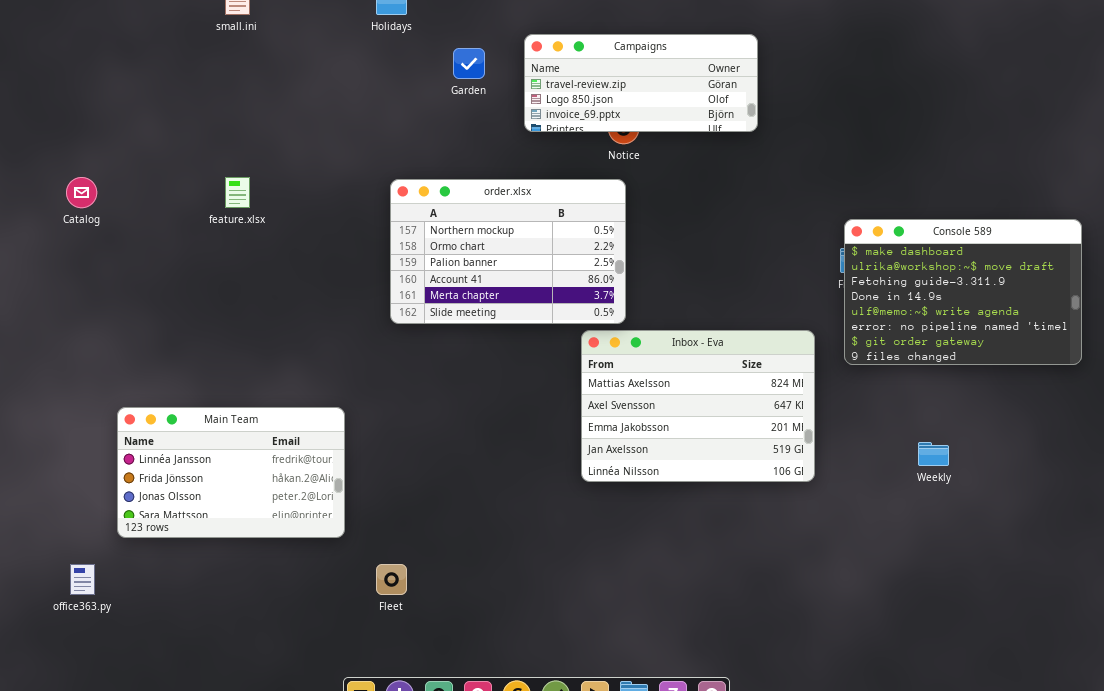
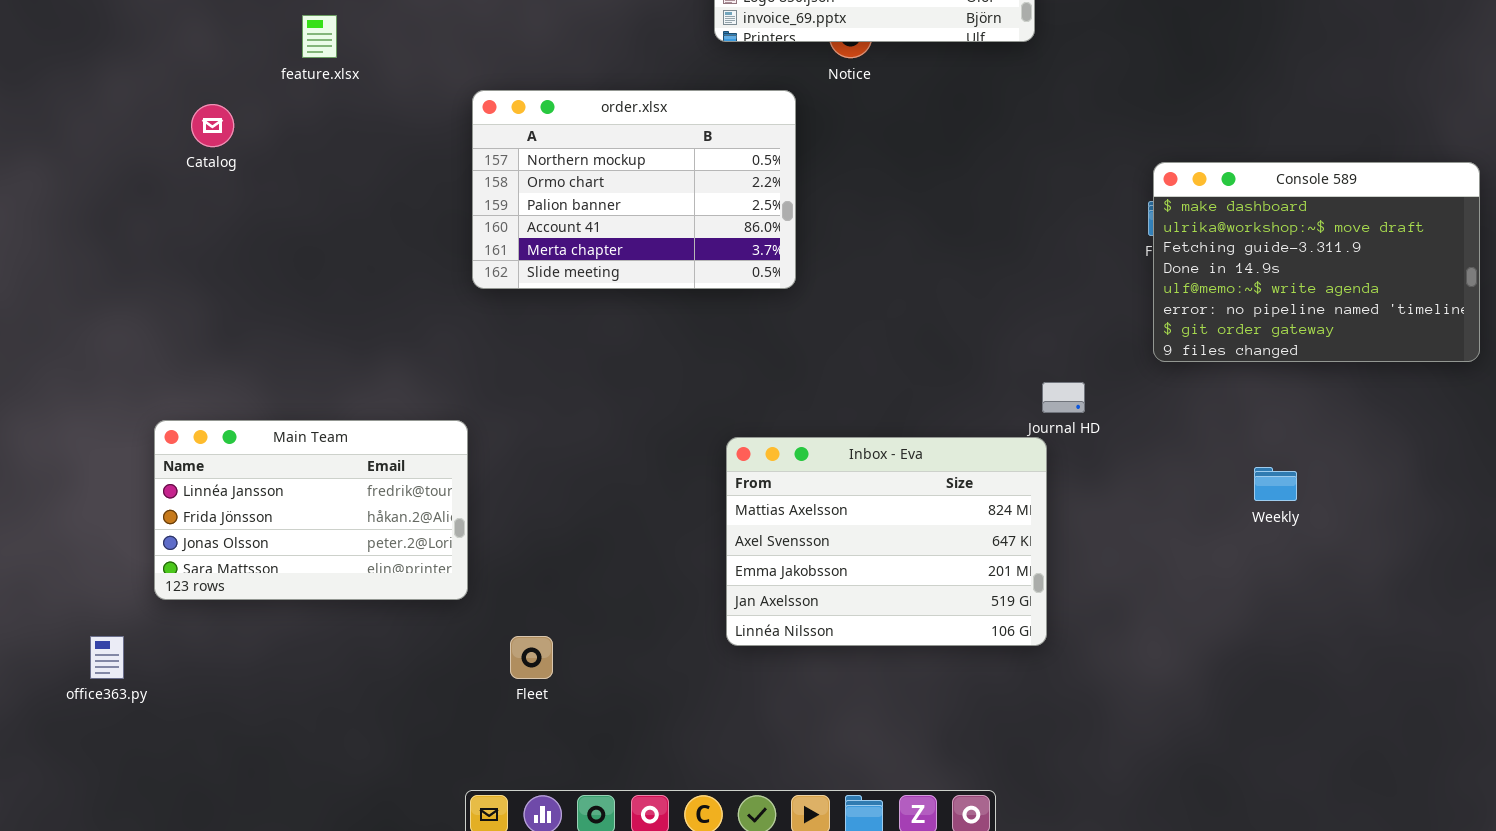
Catalog: [66,177,97,208] -> [191,104,234,147], moved
feature.xlsx: [225,177,250,208] -> [302,15,337,58], moved
order.xlsx: [390,179,626,324] -> [472,90,796,289], moved
Inbox - Eva: [581,330,815,482] -> [726,437,1047,646], moved

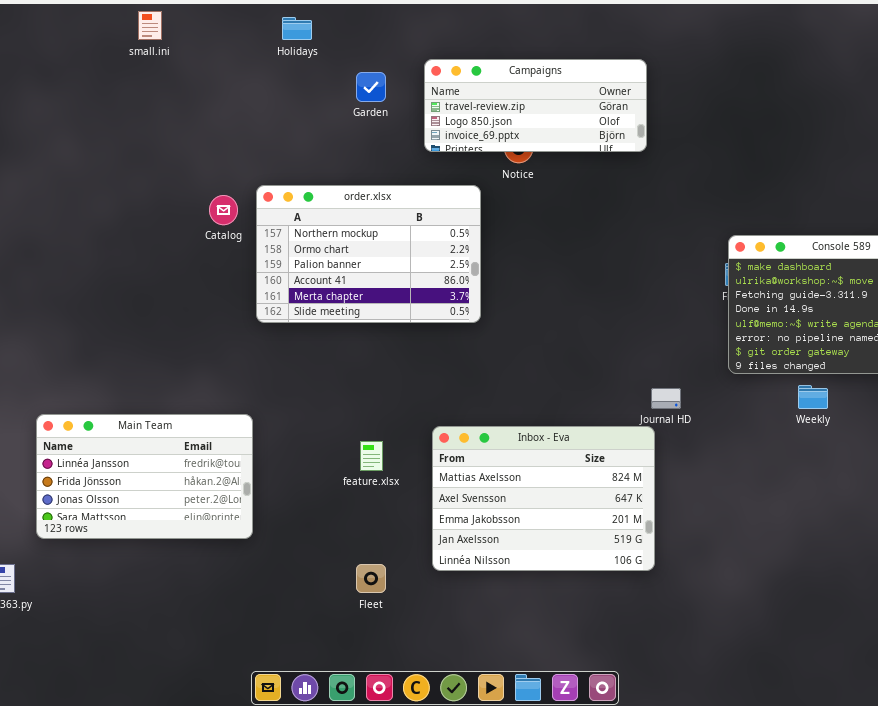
feature.xlsx: [302,15,337,58] -> [360,441,383,471], moved
Catalog: [191,104,234,147] -> [209,195,238,225], moved
Weekly: [1254,467,1297,501] -> [798,385,828,409], moved
Fleet: [510,636,553,679] -> [356,564,386,593], moved

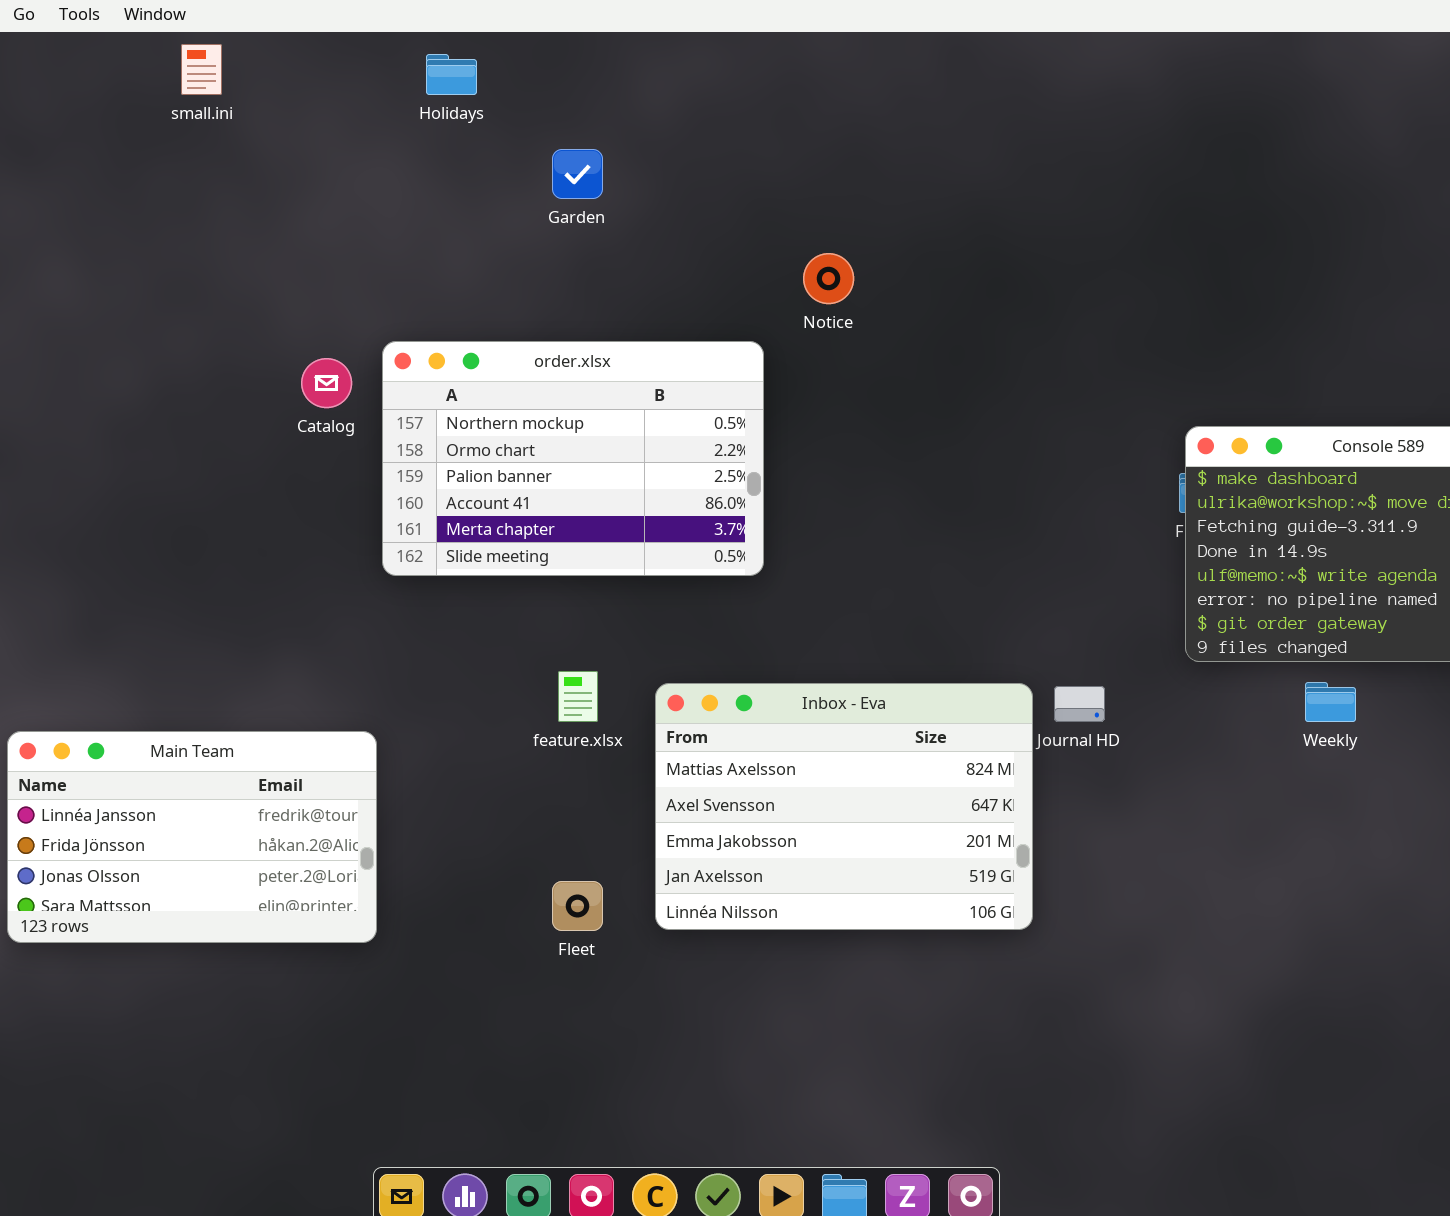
Campaigns: [424,59,647,152] -> none, closed
Inbox - Eva: [432,426,655,571] -> [655,683,1033,930], moved
feature.xlsx: [360,441,383,471] -> [558,671,598,722], moved
Fleet: [356,564,386,593] -> [552,881,603,931], moved

